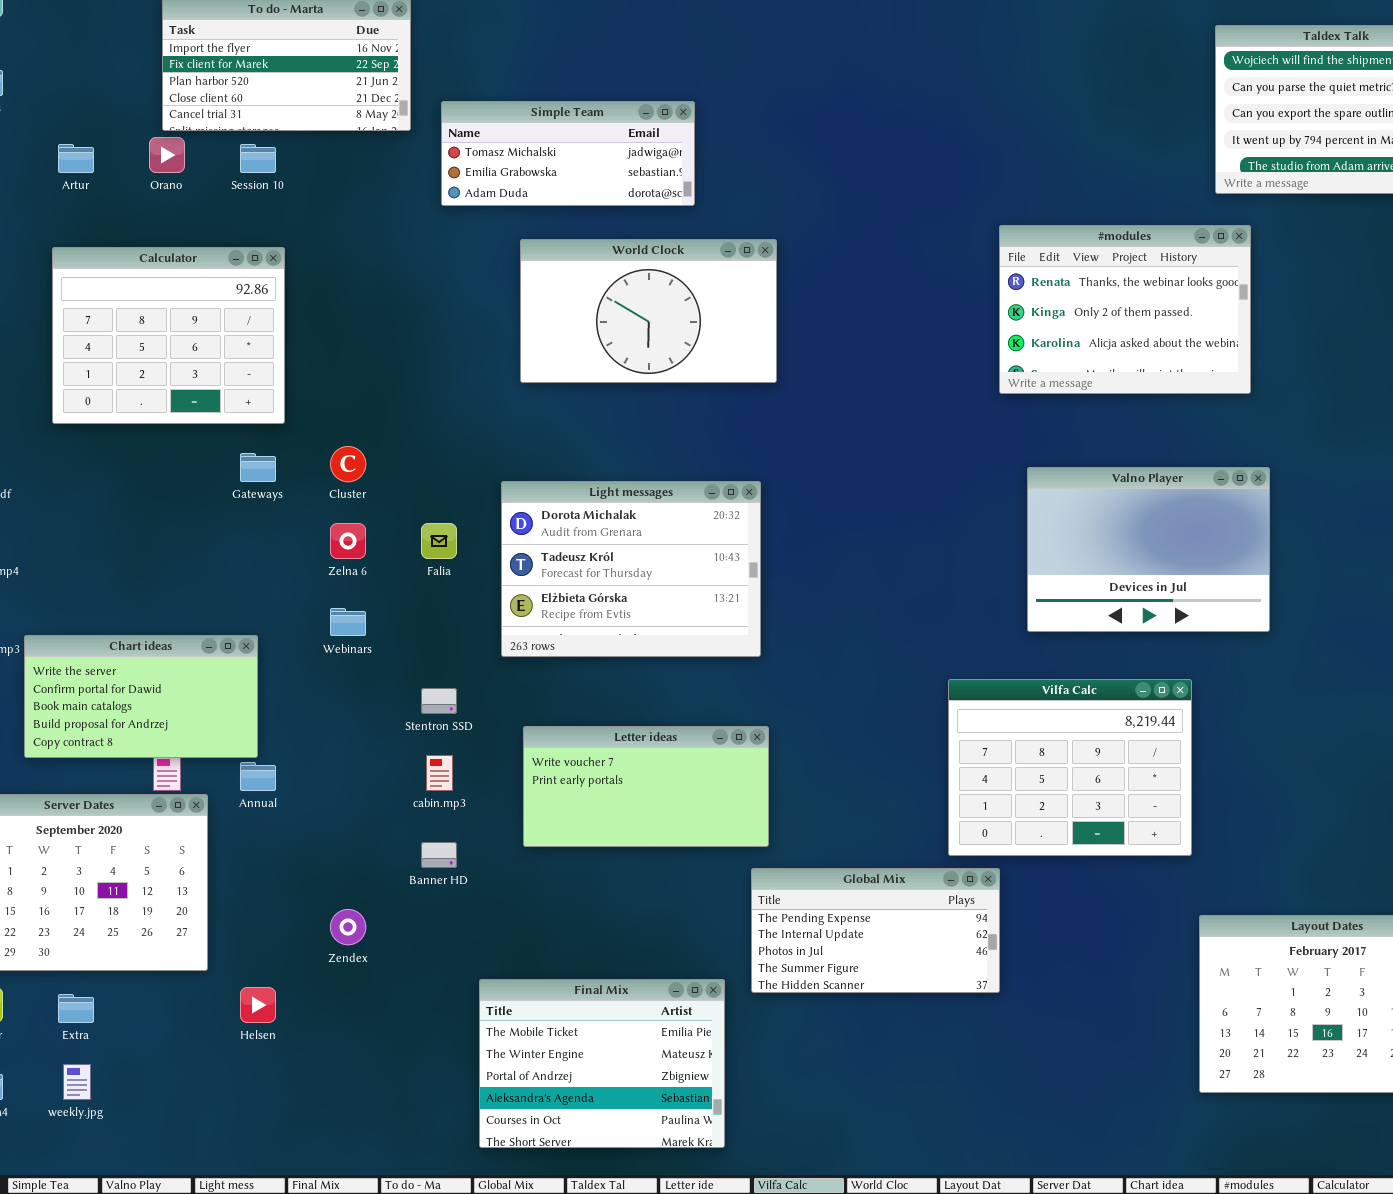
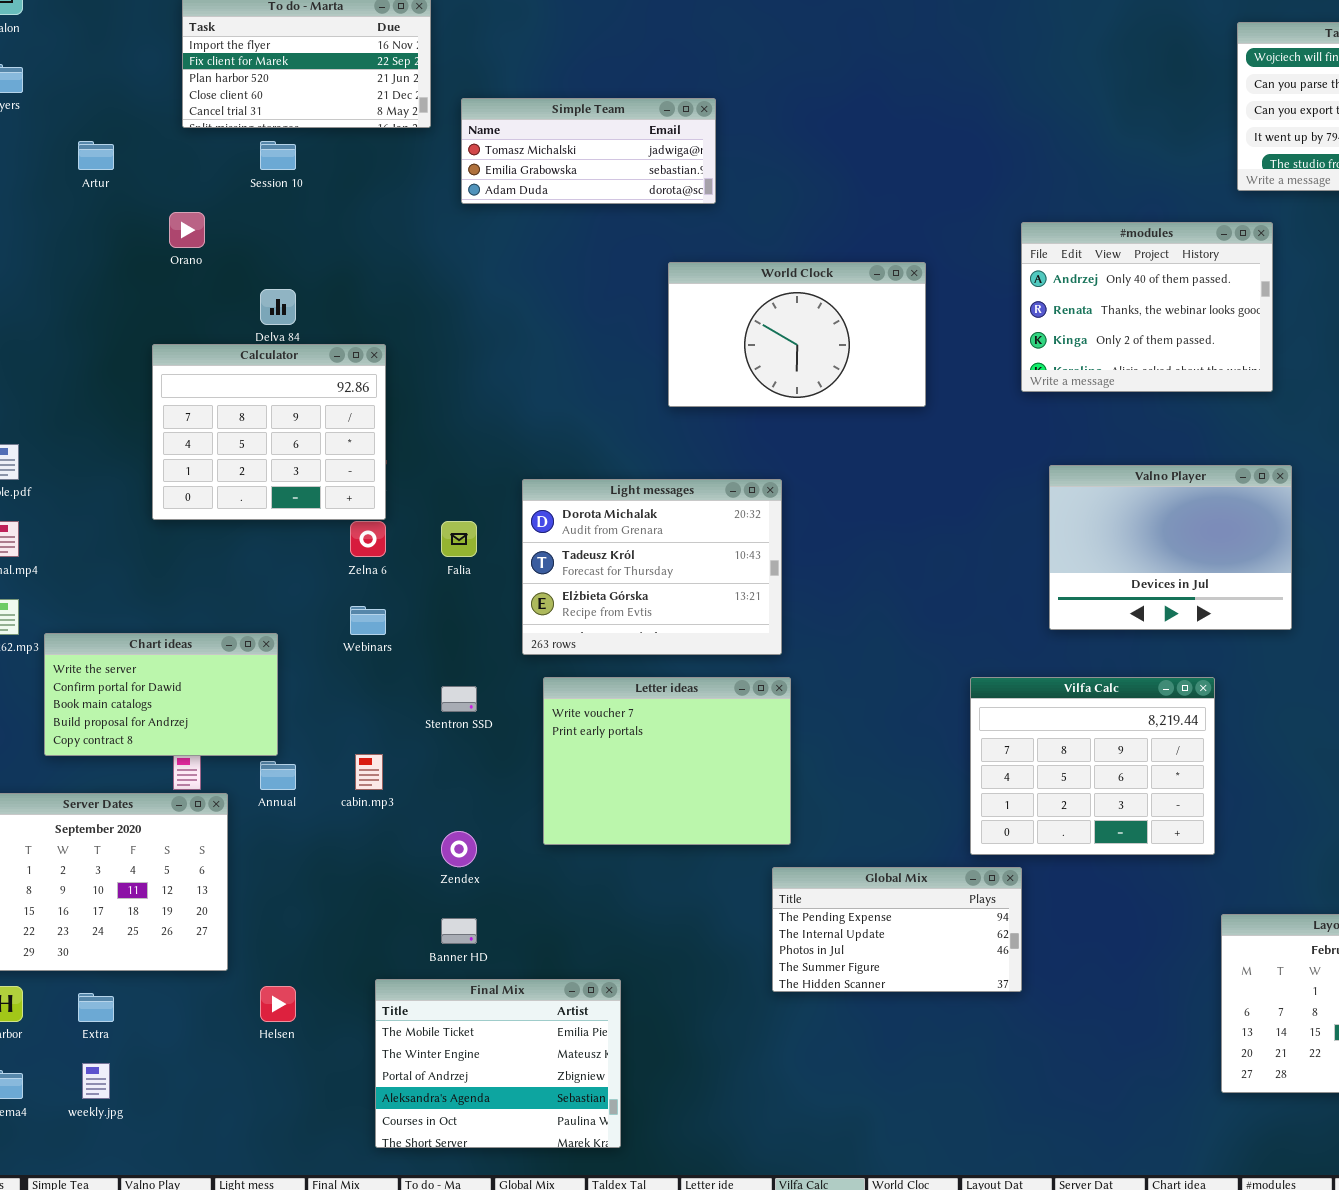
Orano: [149,137,185,173] -> [169,212,205,248], moved
#modules: [999,225,1251,394] -> [1021,222,1273,392], scrolled up 1 row
World Clock: [520,239,777,383] -> [668,262,926,407], moved
Calculator: [52,247,285,424] -> [152,344,386,520], moved
Letter ideas: [523,726,769,847] -> [543,677,791,845], resized
cabin.mp3: [426,755,453,791] -> [355,754,383,790], moved
Banner HD: [421,842,457,868] -> [441,918,477,944], moved
Zendex: [330,909,366,945] -> [441,831,477,867], moved
Final Mix: [479,979,725,1148] -> [375,979,621,1148], moved

